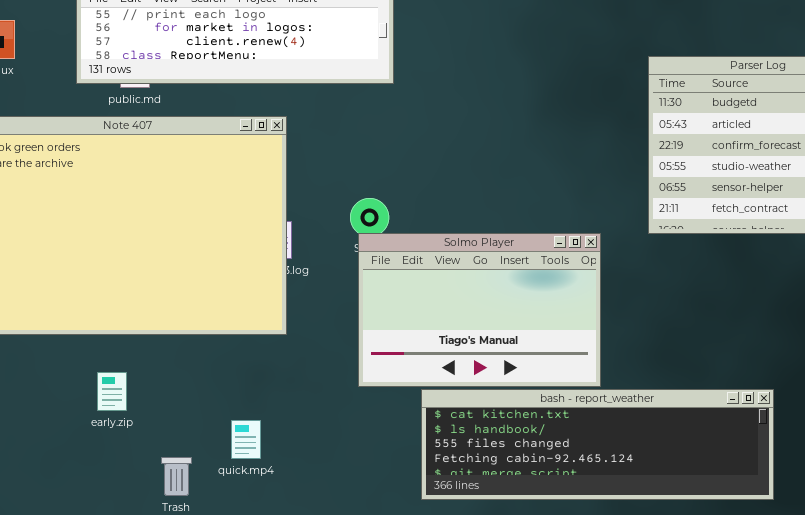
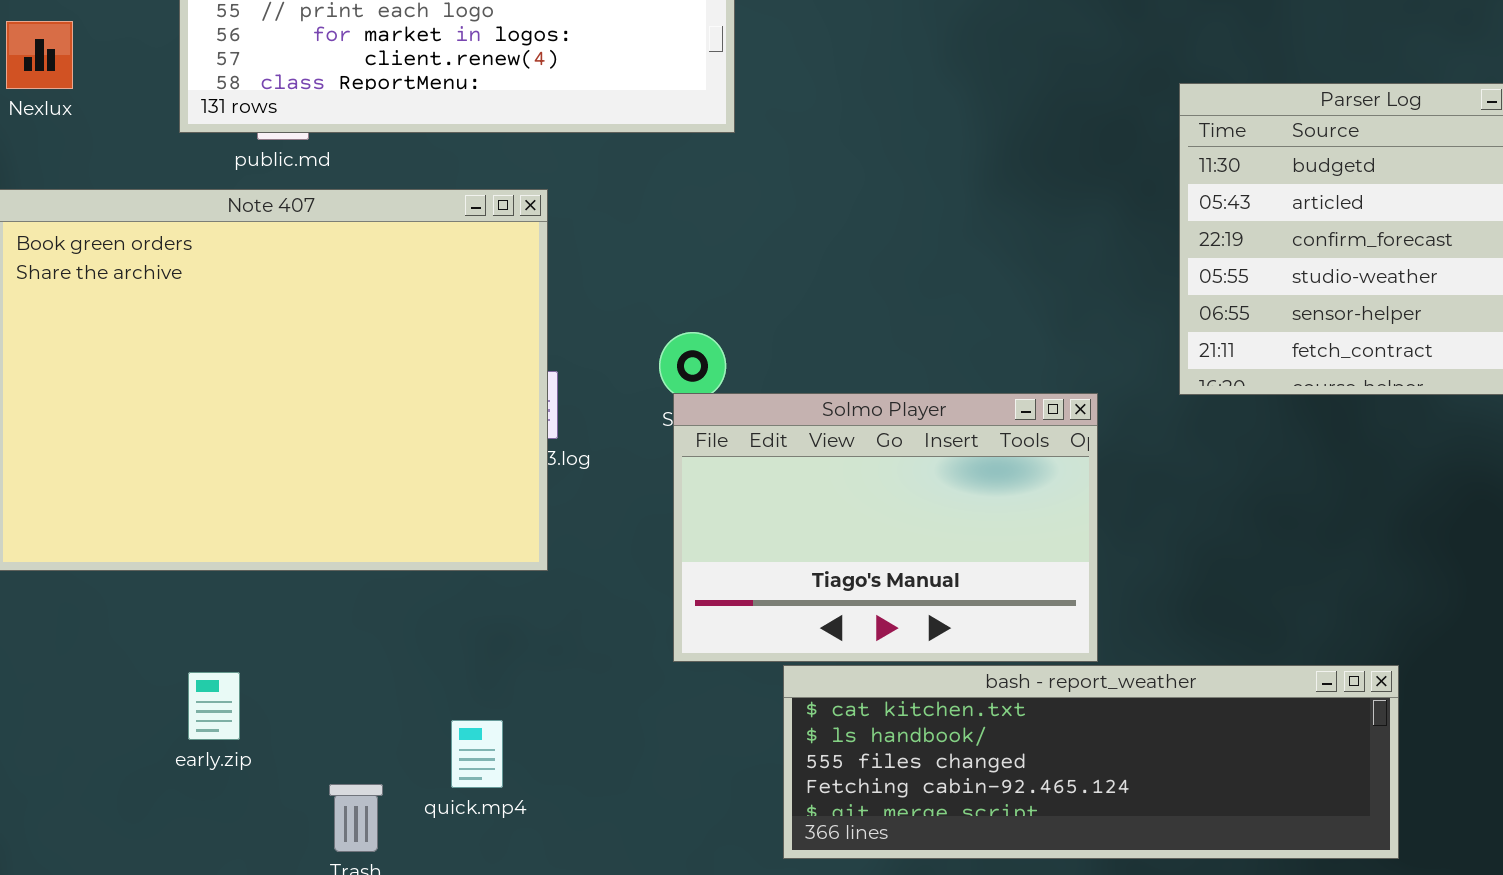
early.zip: [97,372,127,411] -> [188,672,240,740], moved

